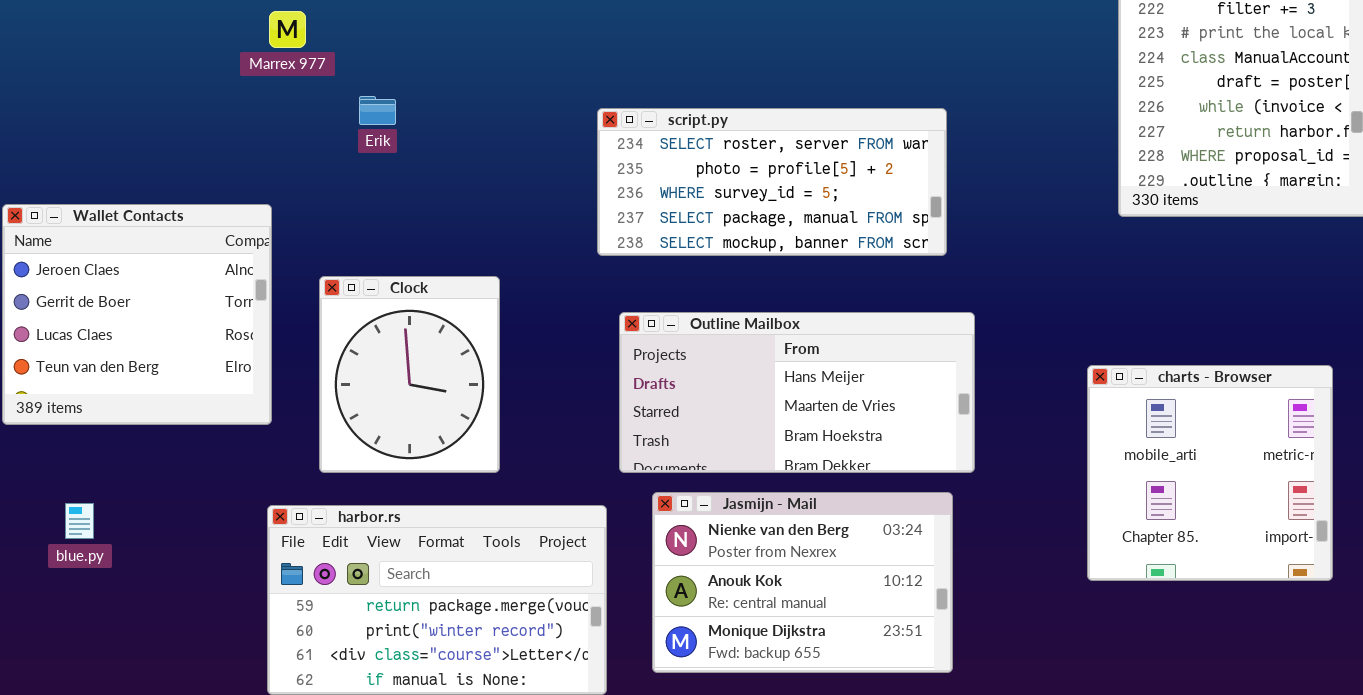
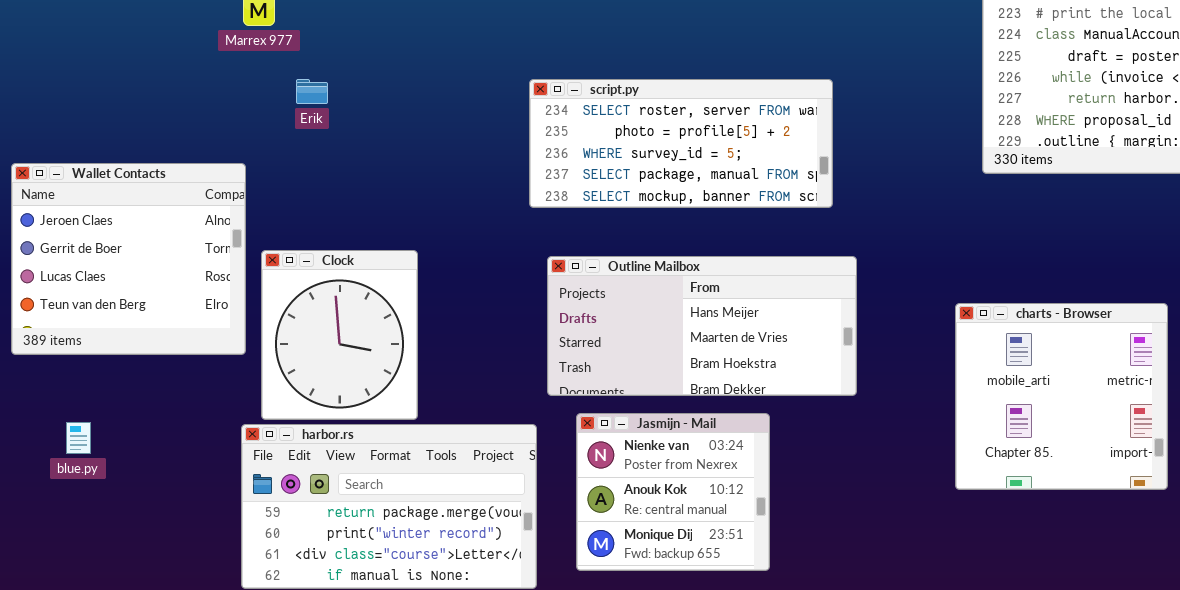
Erik: [359,96,396,125] -> [296,79,328,104], moved
Clock: [319,276,500,473] -> [261,250,418,420], moved
Jasmijn - Mail: [652,492,953,673] -> [576,413,770,571], resized

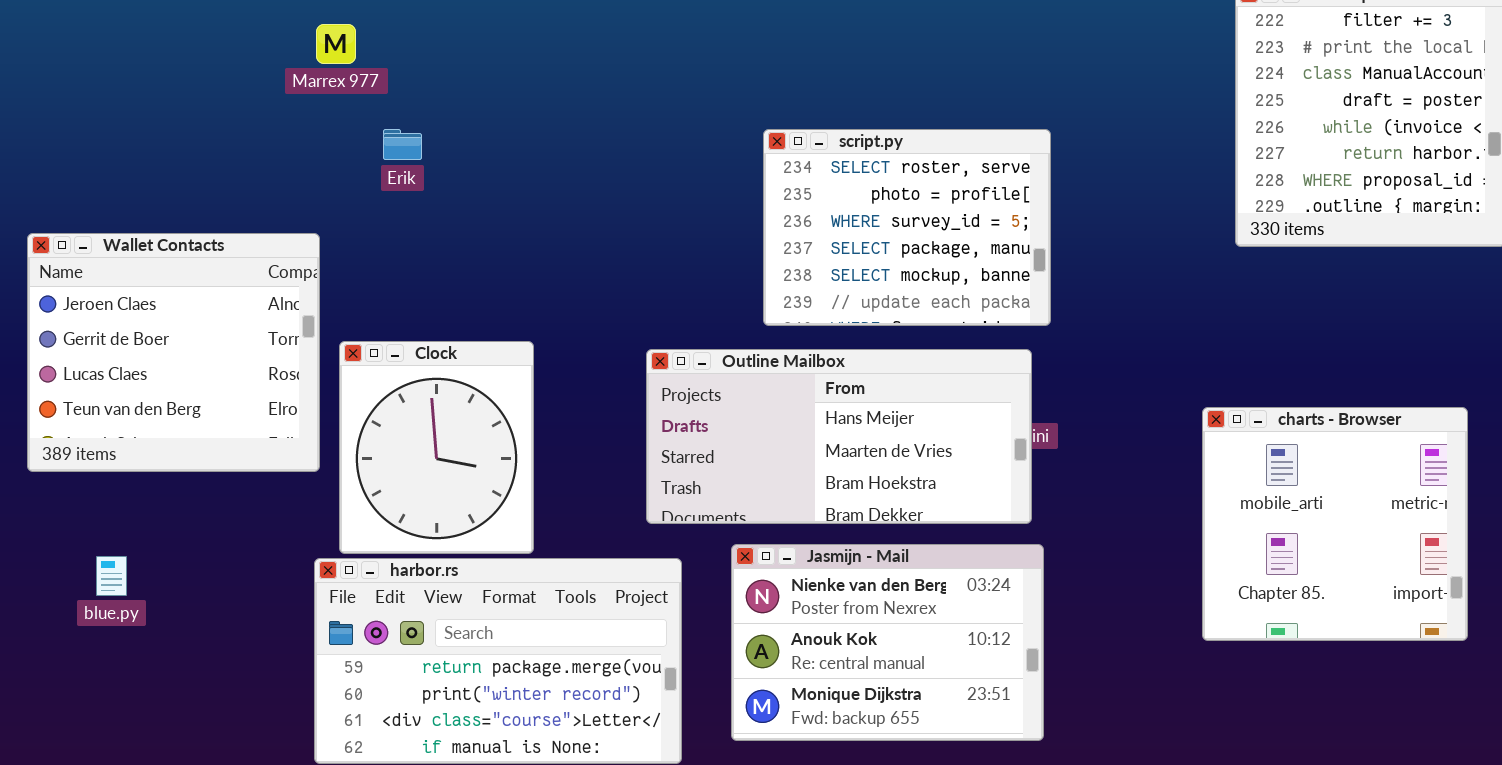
script.py: [529,79,833,208] -> [763,129,1051,326], resized
Outline Mailbox: [547,256,857,396] -> [646,349,1032,524], moved
Jasmijn - Mail: [576,413,770,571] -> [731,544,1044,741], resized

